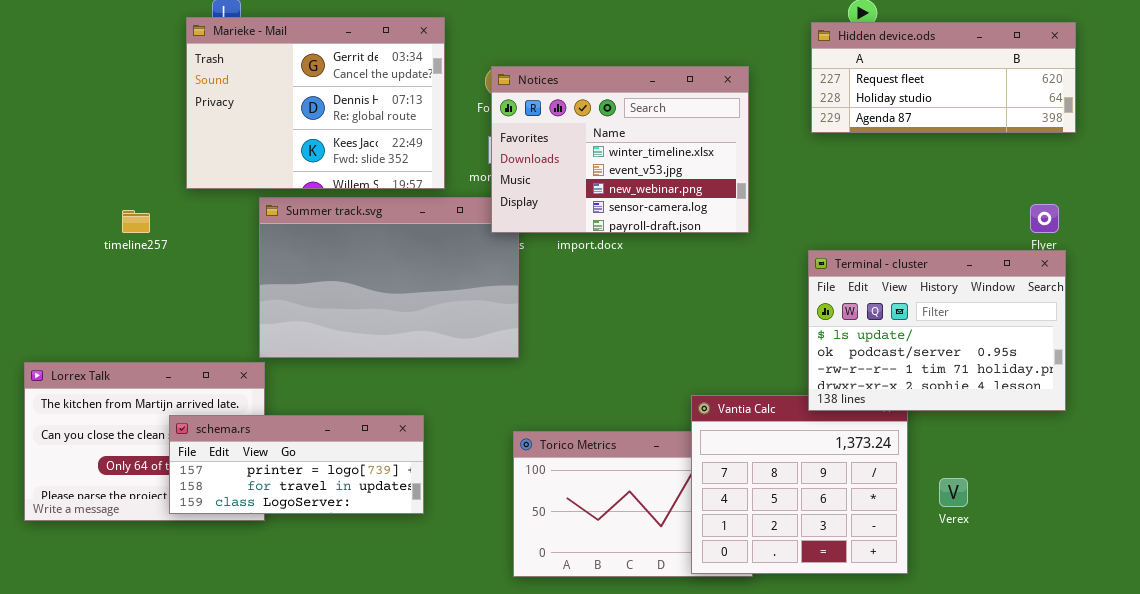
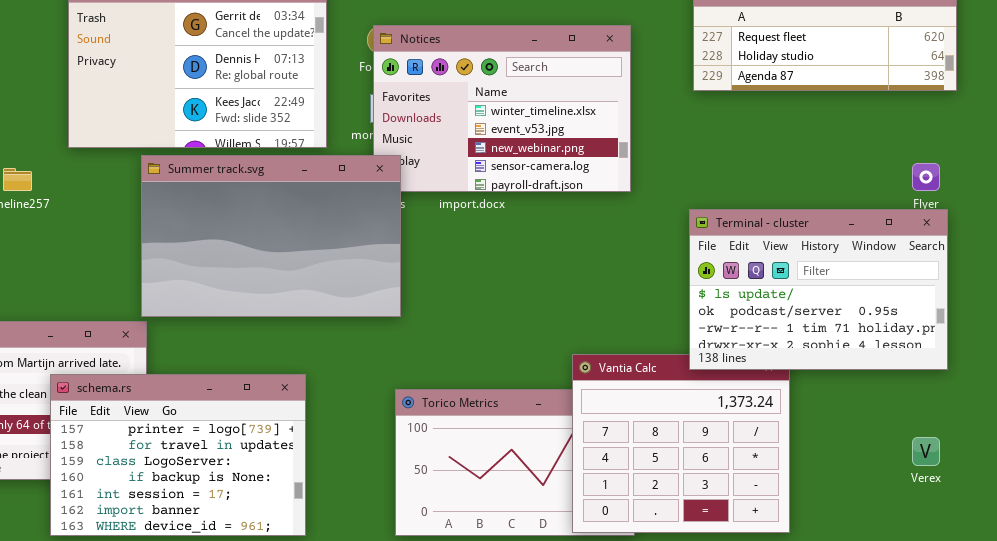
Summer track.svg: [259,197,519,358] -> [141,155,401,317], raised
schema.rs: [169,415,424,514] -> [50,374,306,536], resized
Verex: [939,478,968,507] -> [912,437,940,466], moved

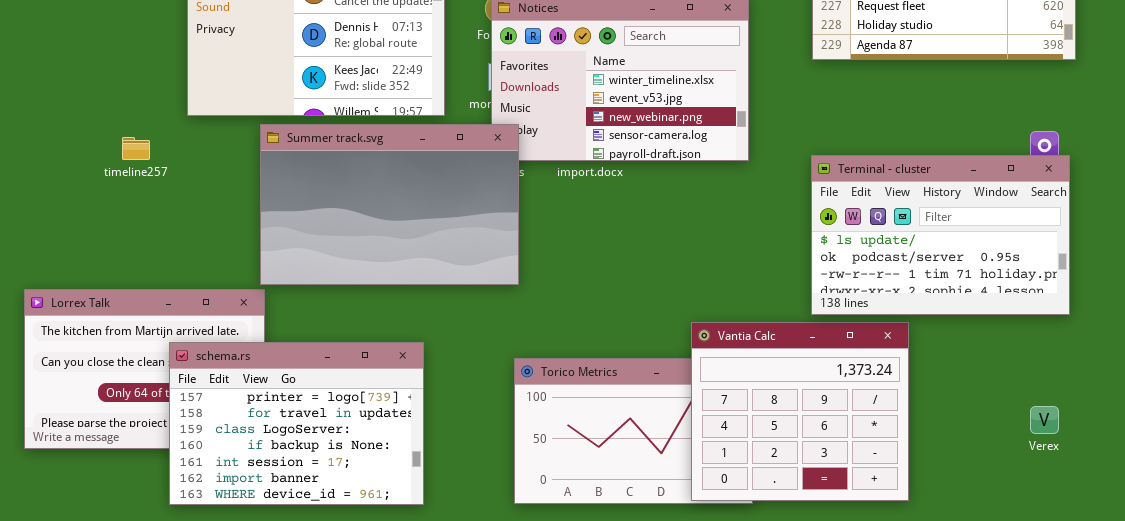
Terminal - cluster: [689,209,948,370] -> [811,155,1070,315], moved

